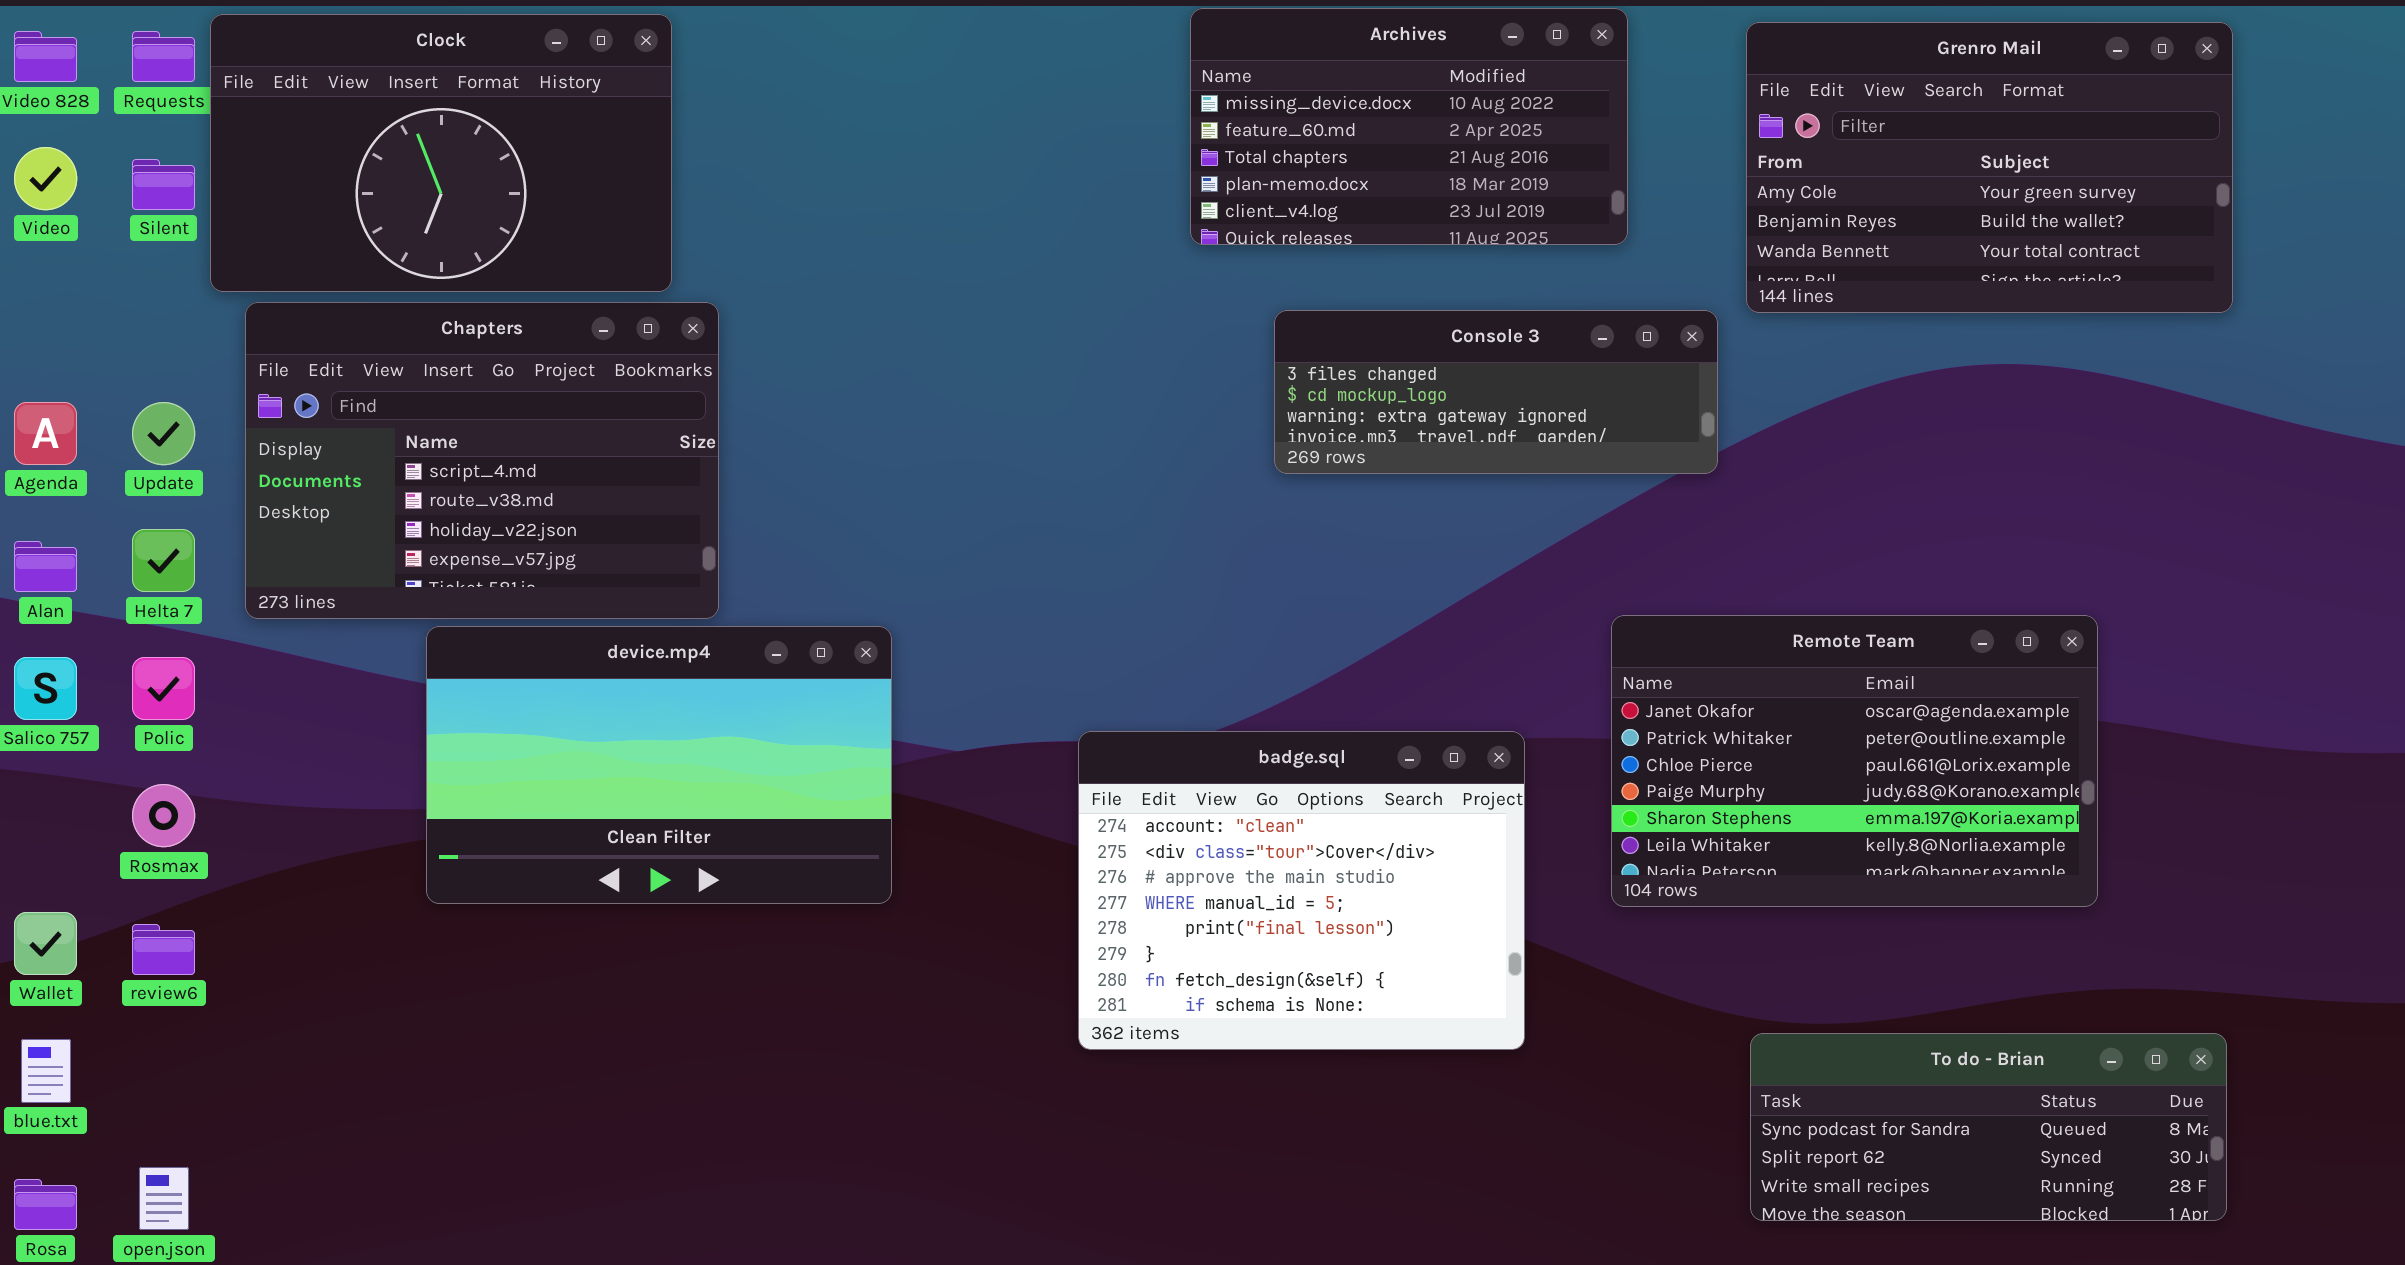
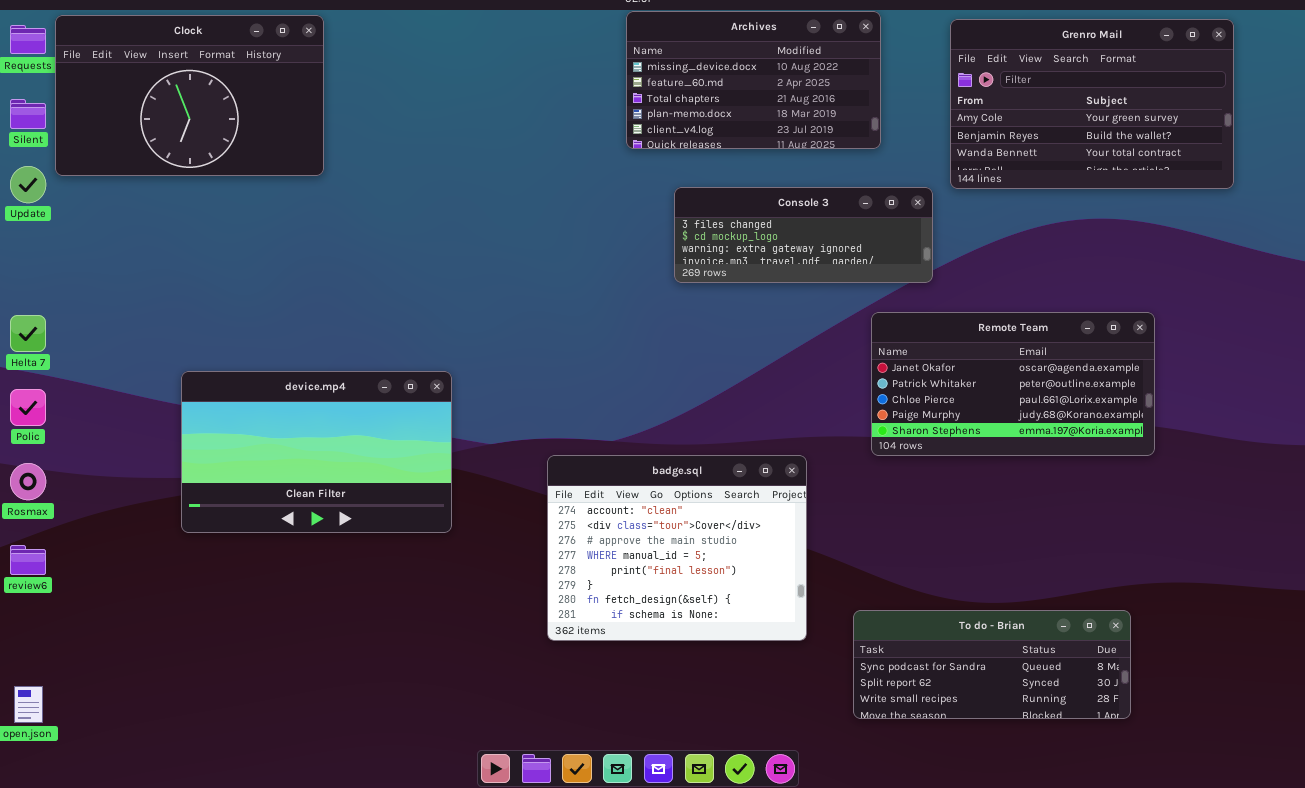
Chapters: [245,302,719,619] -> none, closed
Update: [132,402,195,465] -> [10,166,46,203], moved
Remote Team: [1611,615,2098,907] -> [871,312,1155,456], moved, resized
badge.sql: [1078,731,1525,1050] -> [547,455,807,641], moved
To do - Brian: [1750,1033,2227,1221] -> [853,610,1131,719], moved

